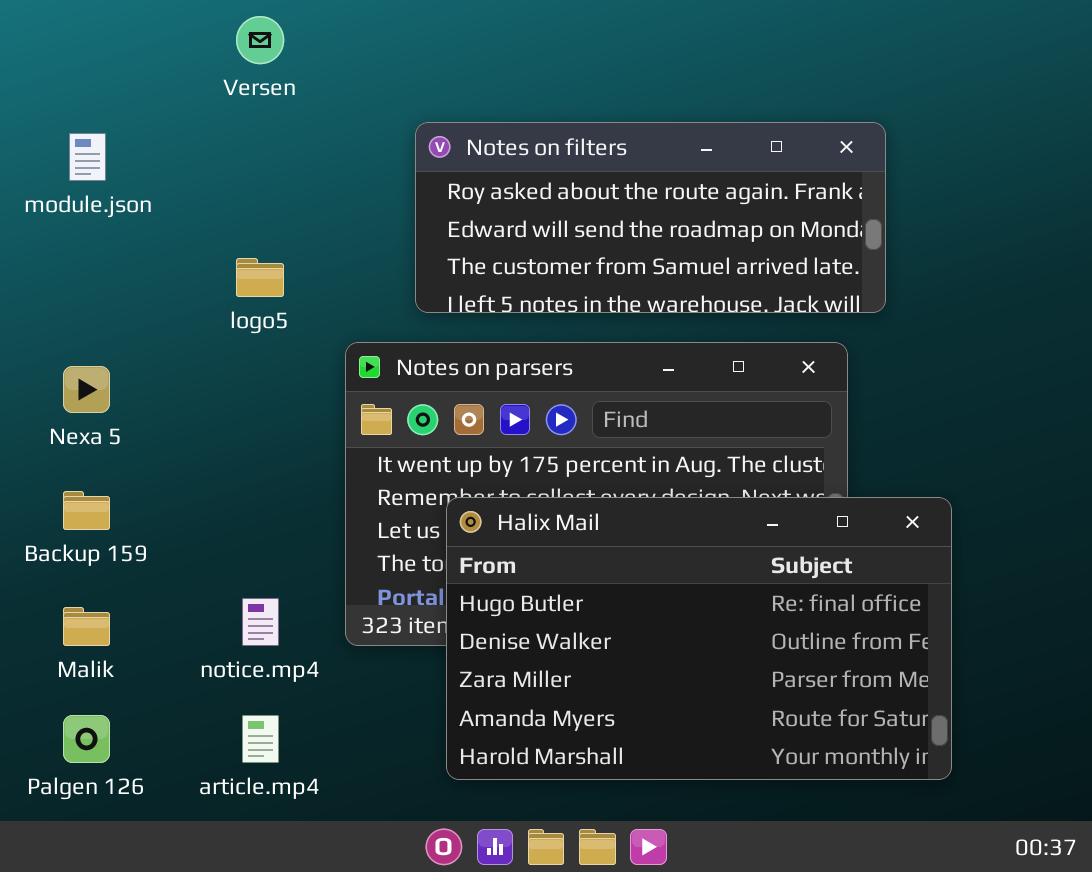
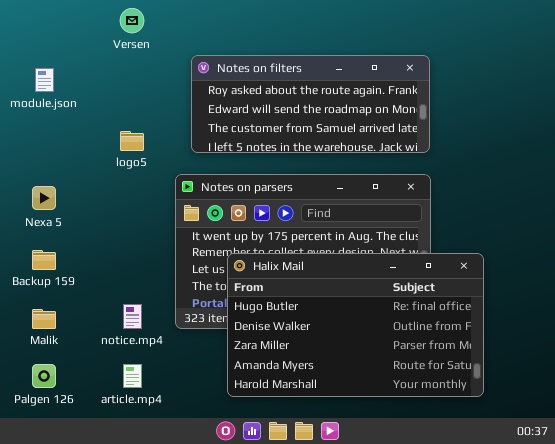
Notes on filters: [415,122,886,313] -> [191,55,430,153], moved

